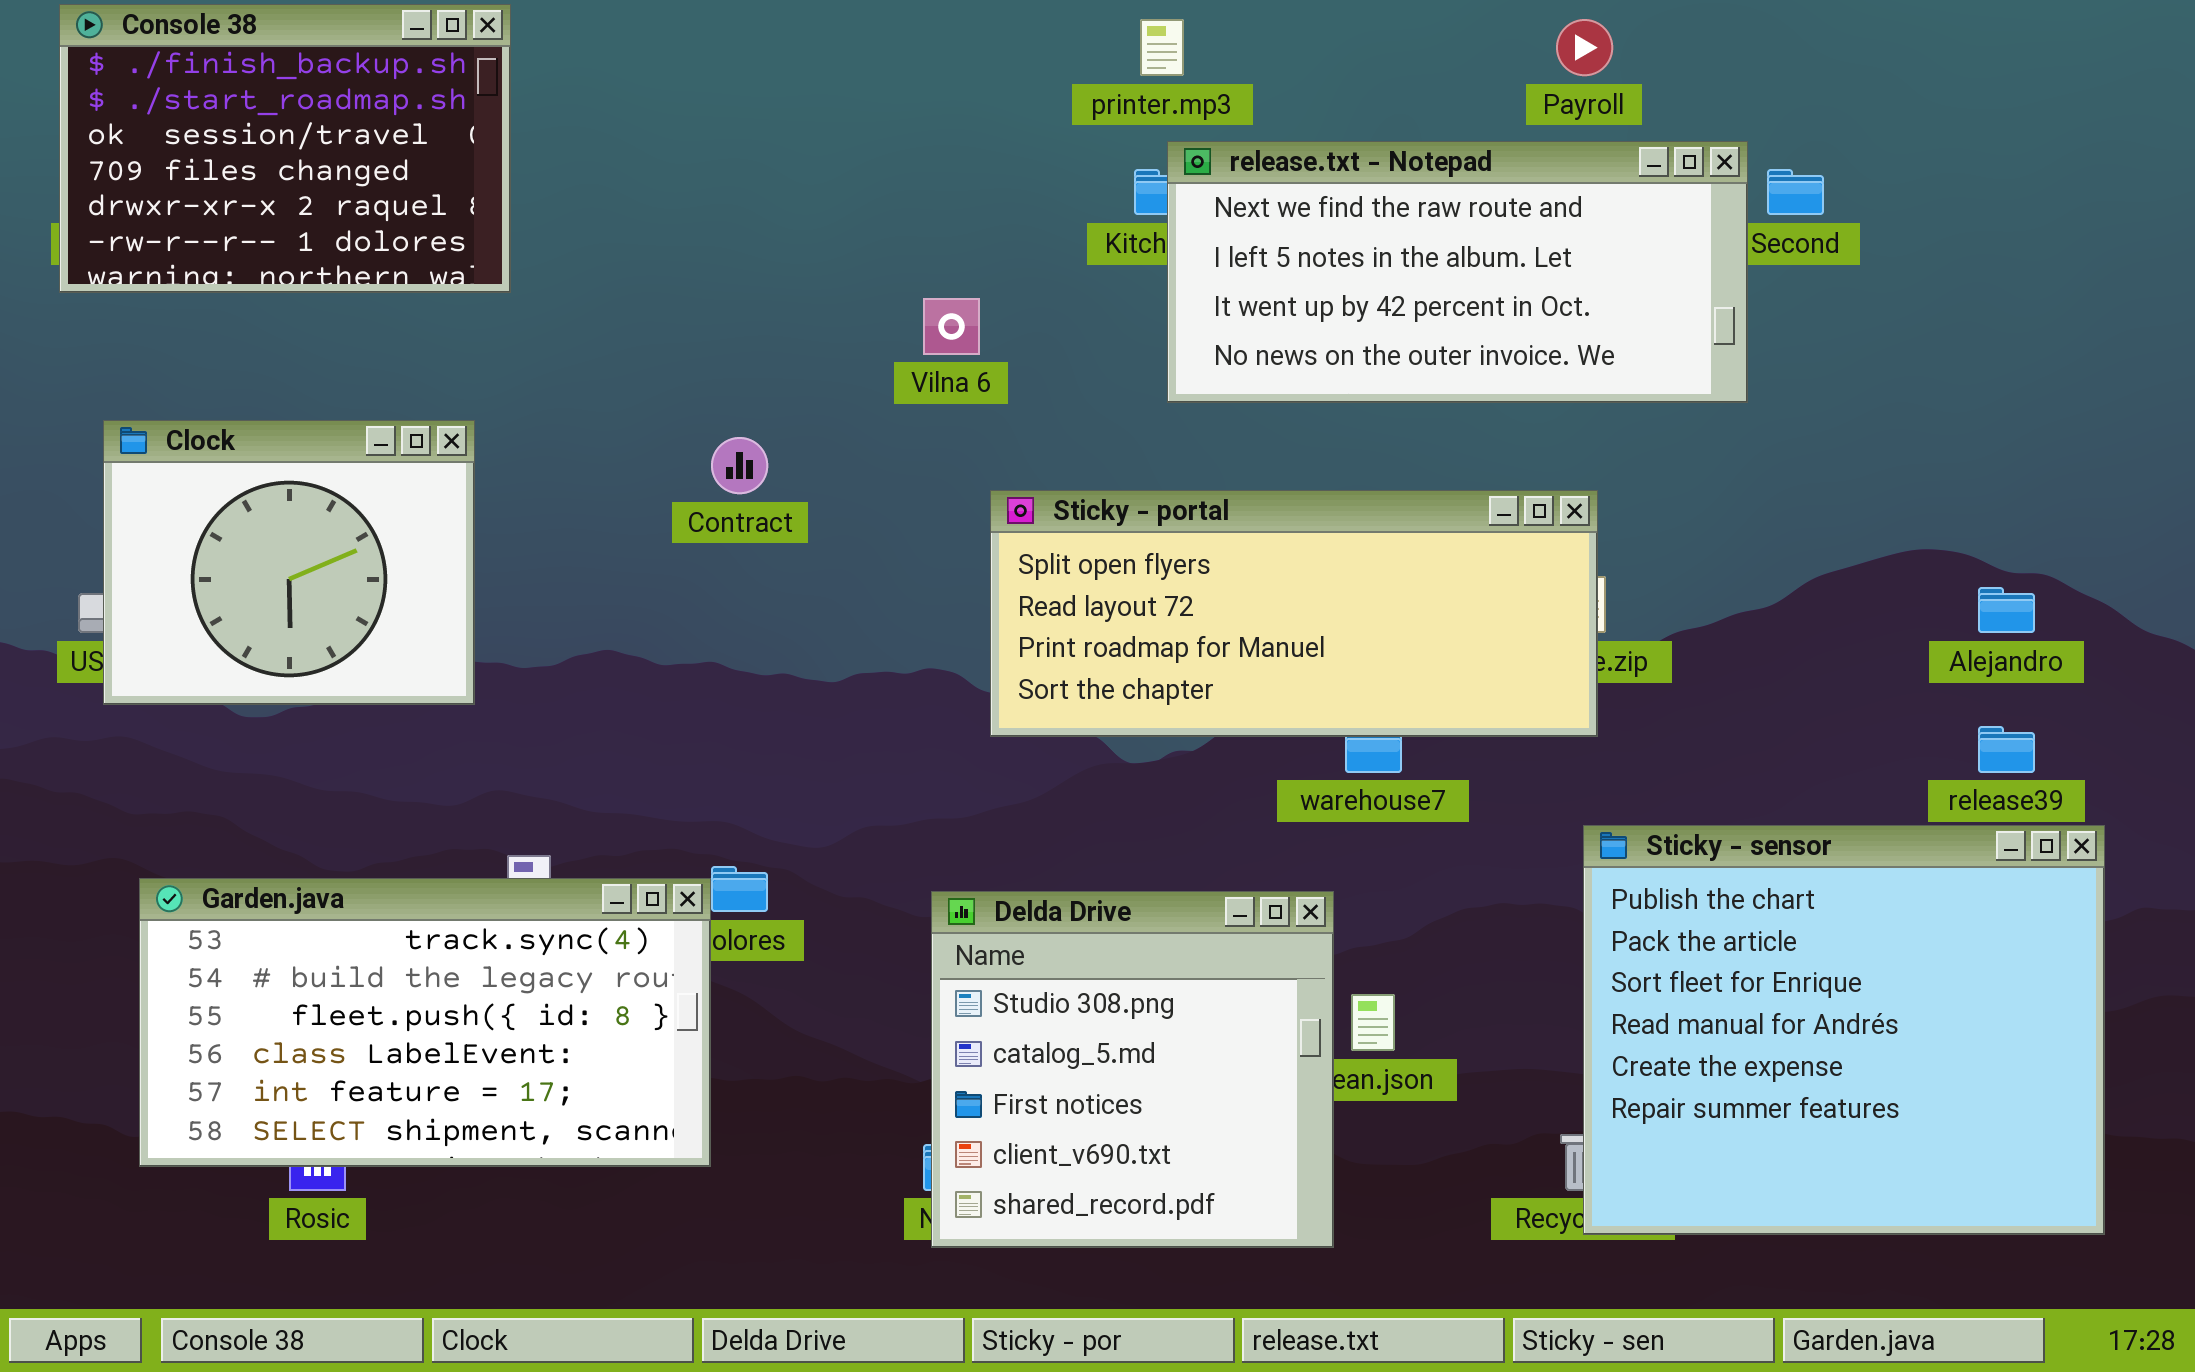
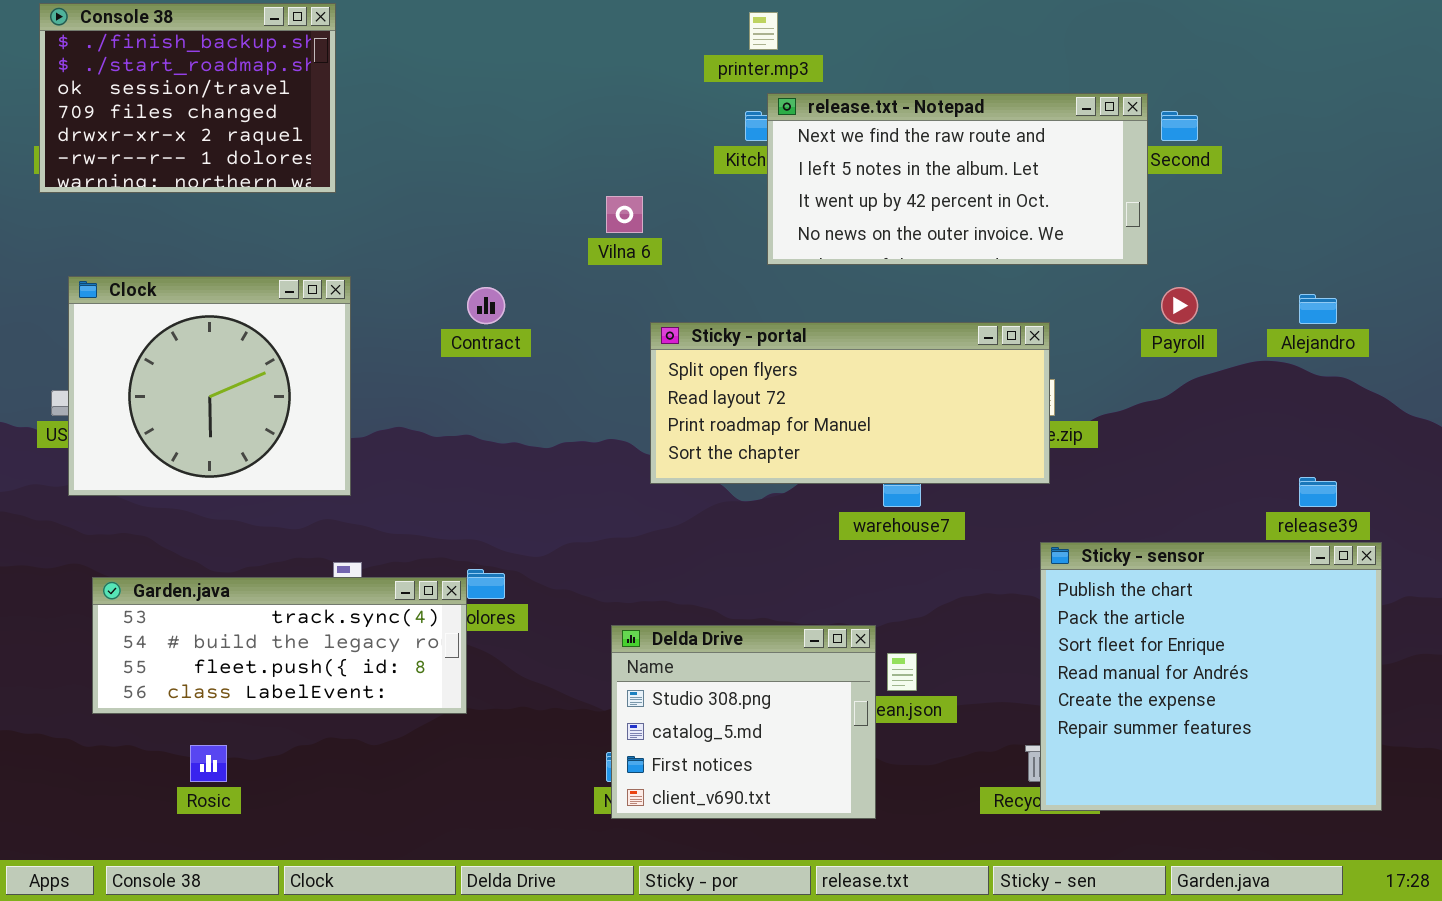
Payroll: [1556,19,1613,76] -> [1161,287,1198,324], moved
Clock: [103,420,475,705] -> [68,276,351,496], resized
Alejandro: [1978,587,2035,633] -> [1299,294,1337,324], moved
Garden.java: [139,878,711,1167] -> [92,577,467,714], resized
Delda Drive: [931,891,1334,1248] -> [611,625,876,819], resized

